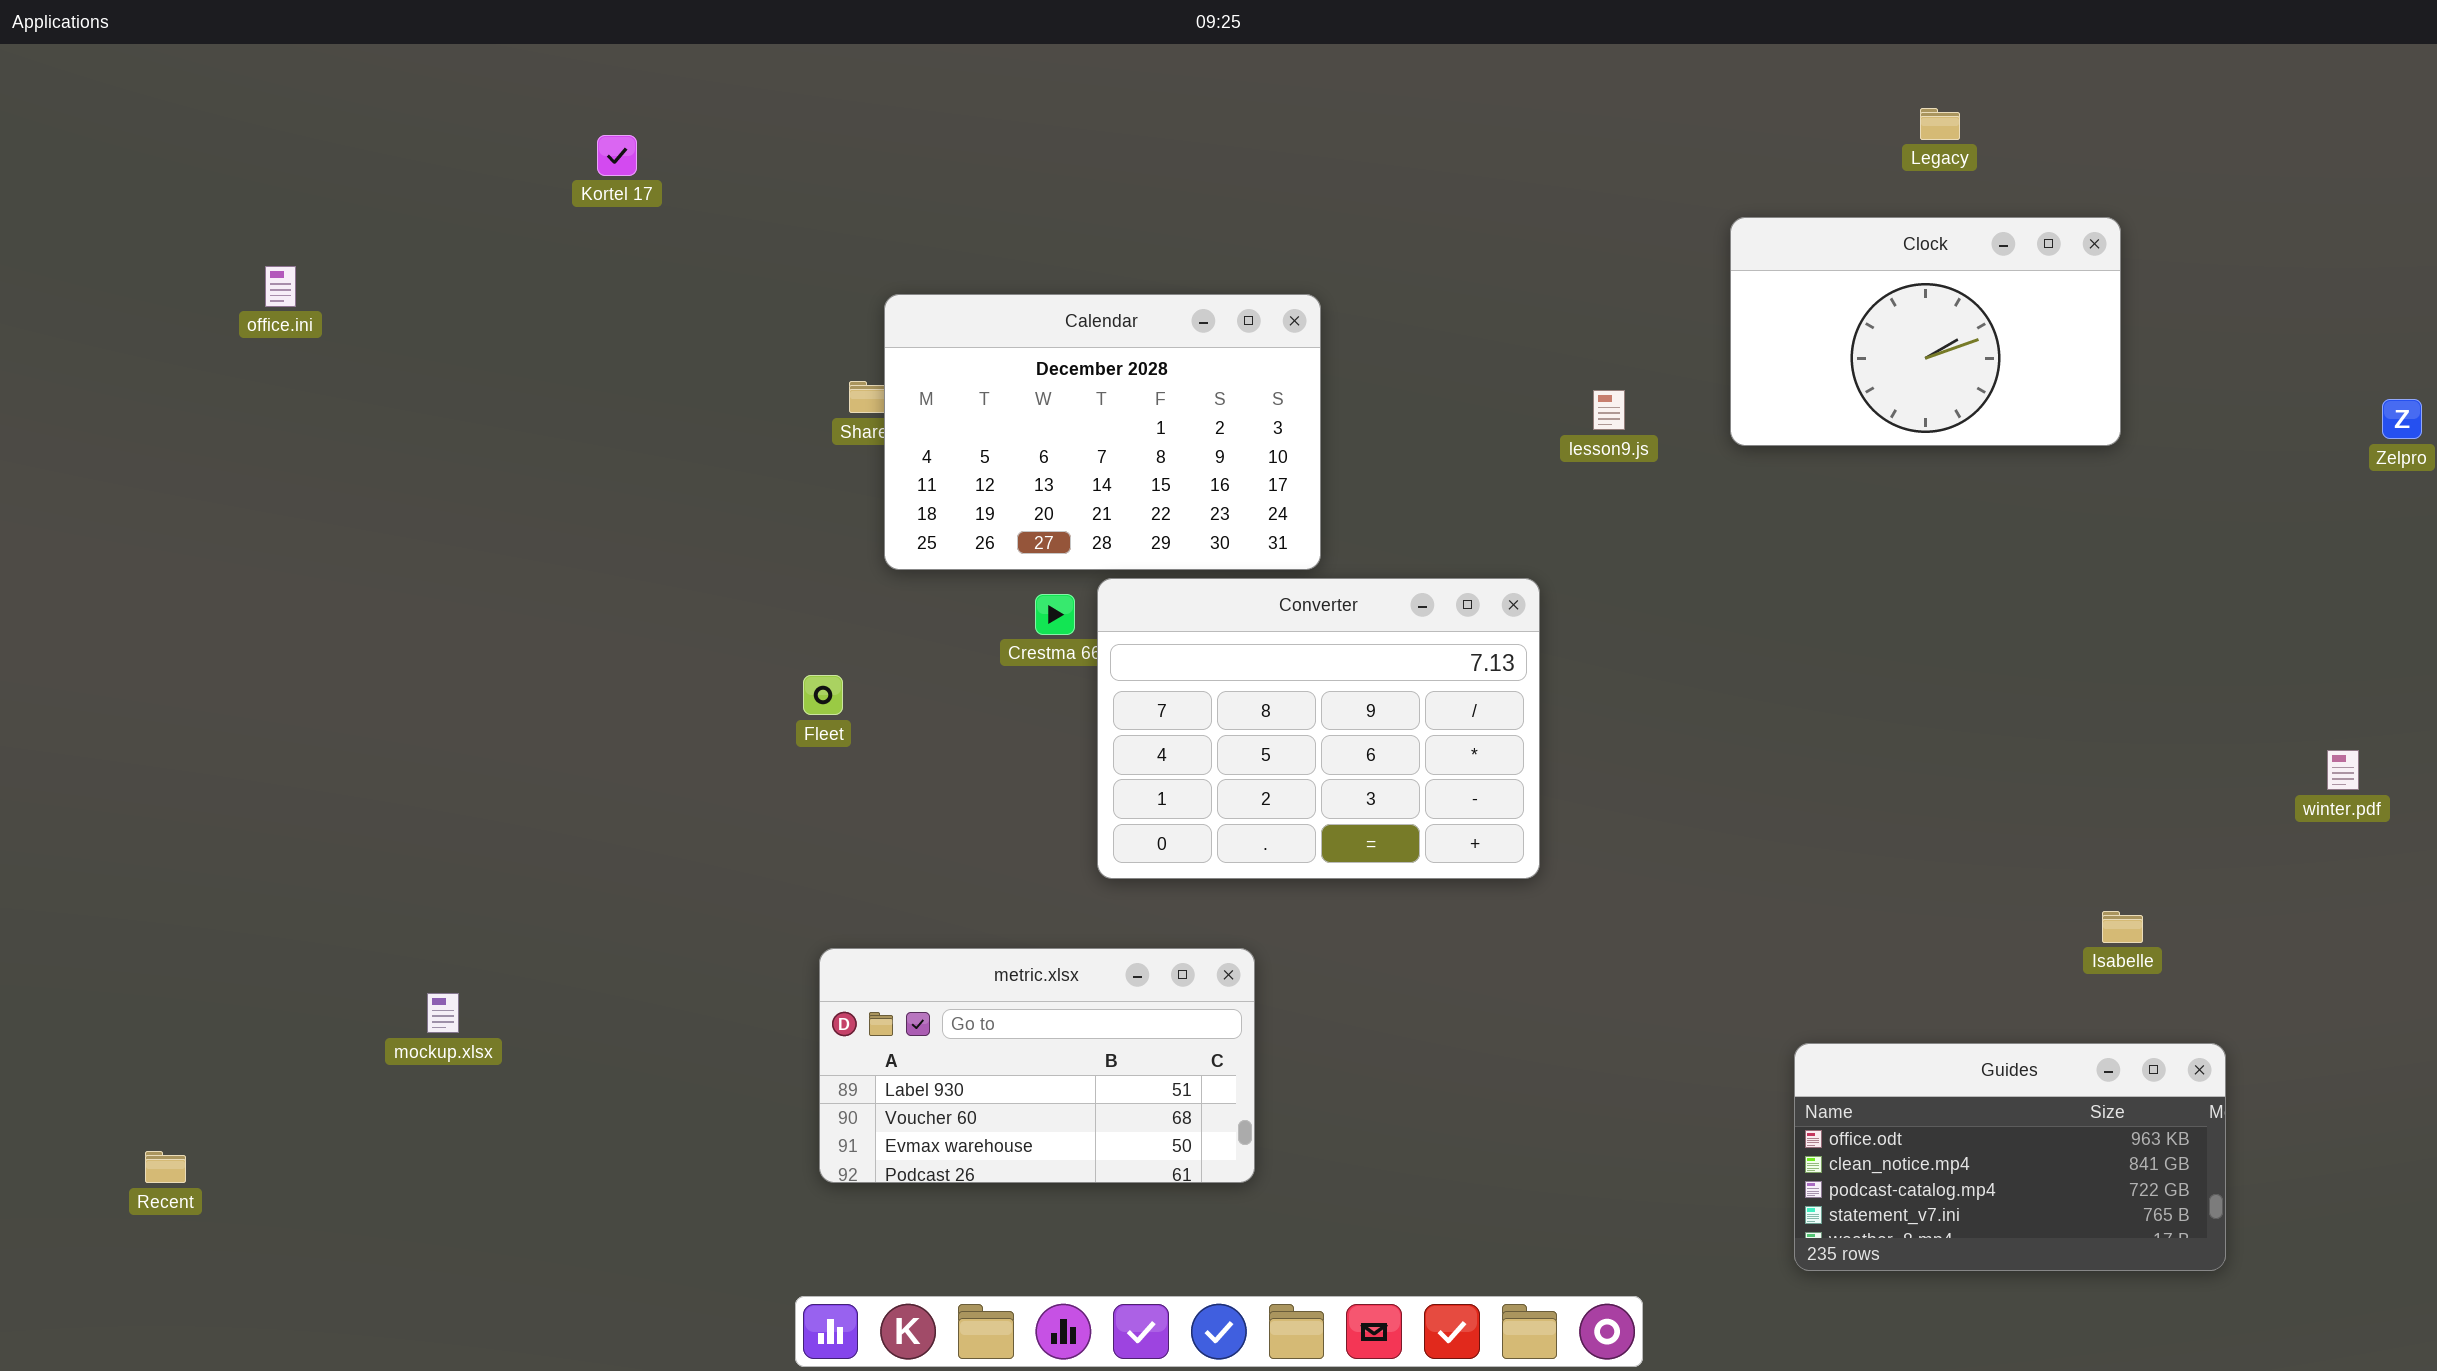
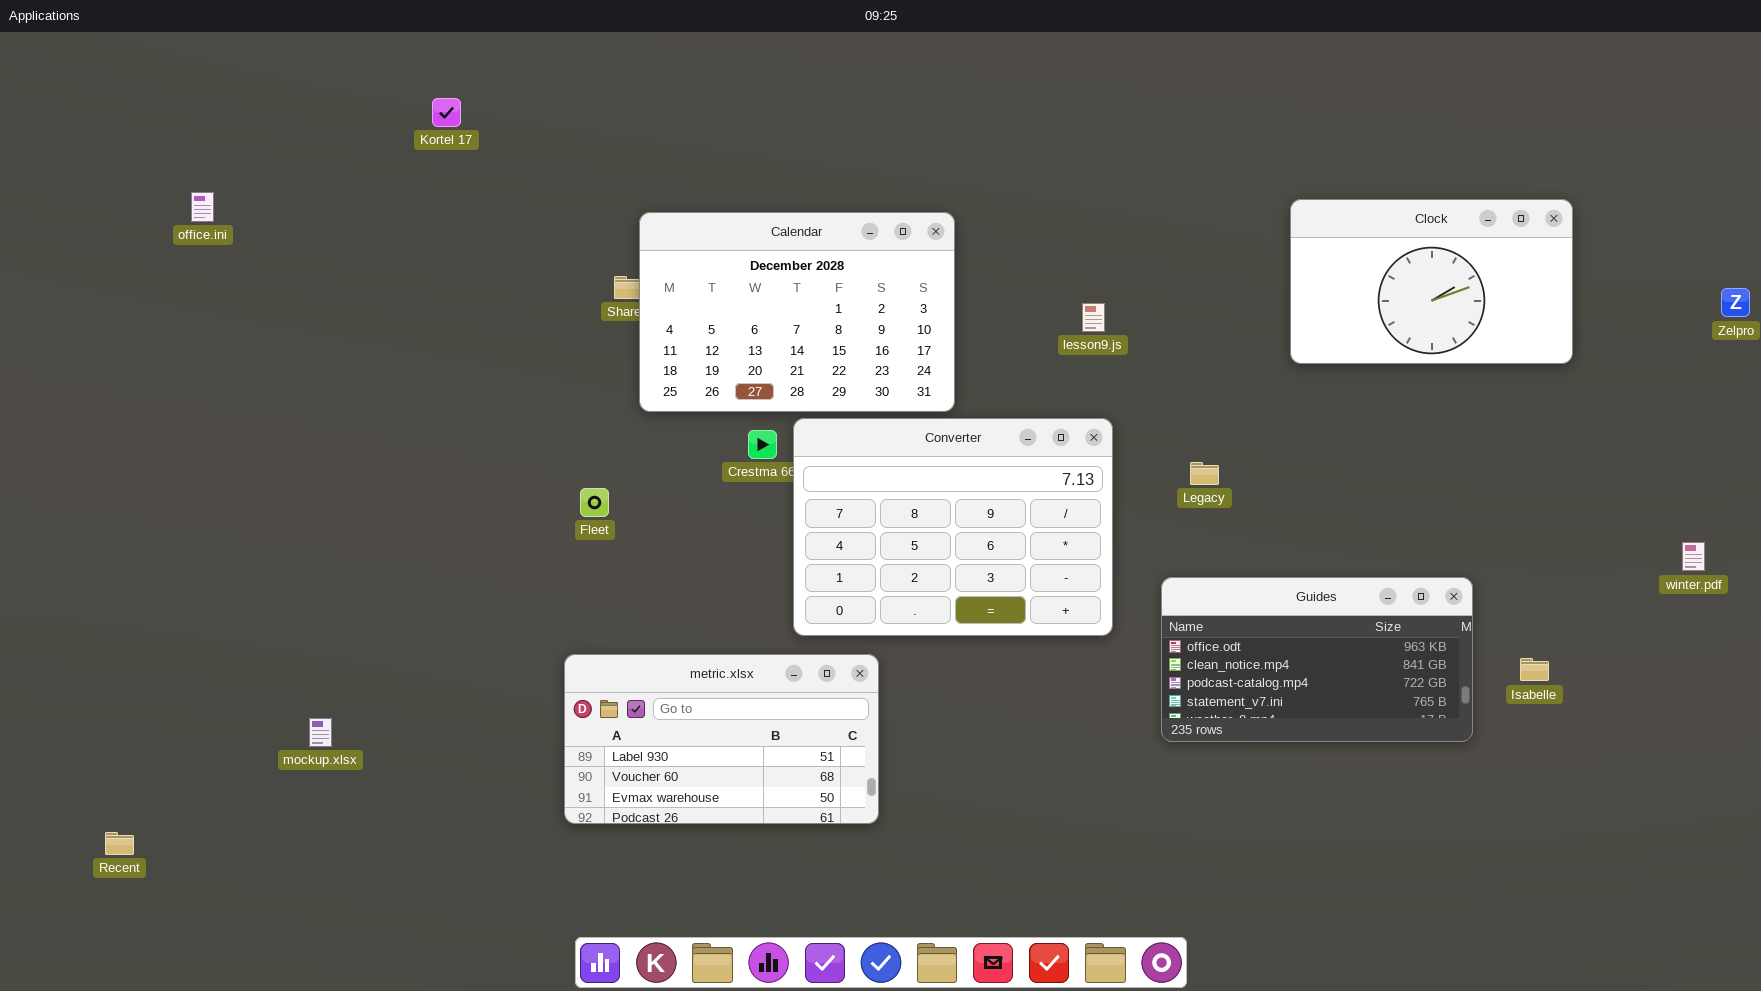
Legacy: [1920,108,1960,140] -> [1190,462,1219,485], moved
Clock: [1730,217,2121,446] -> [1290,199,1573,364], moved
lesson9.js: [1593,390,1625,430] -> [1082,303,1105,332], moved
metric.xlsx: [819,948,1255,1183] -> [564,654,879,824], moved
Guides: [1794,1043,2226,1271] -> [1161,577,1473,742], moved

